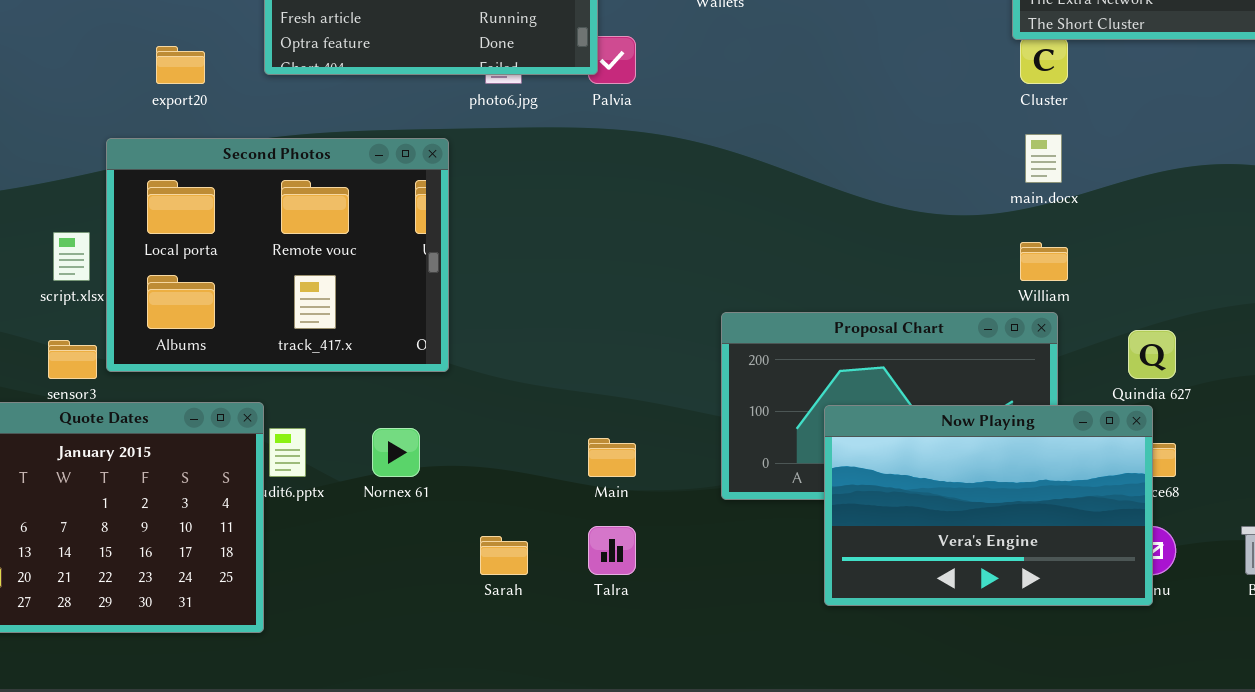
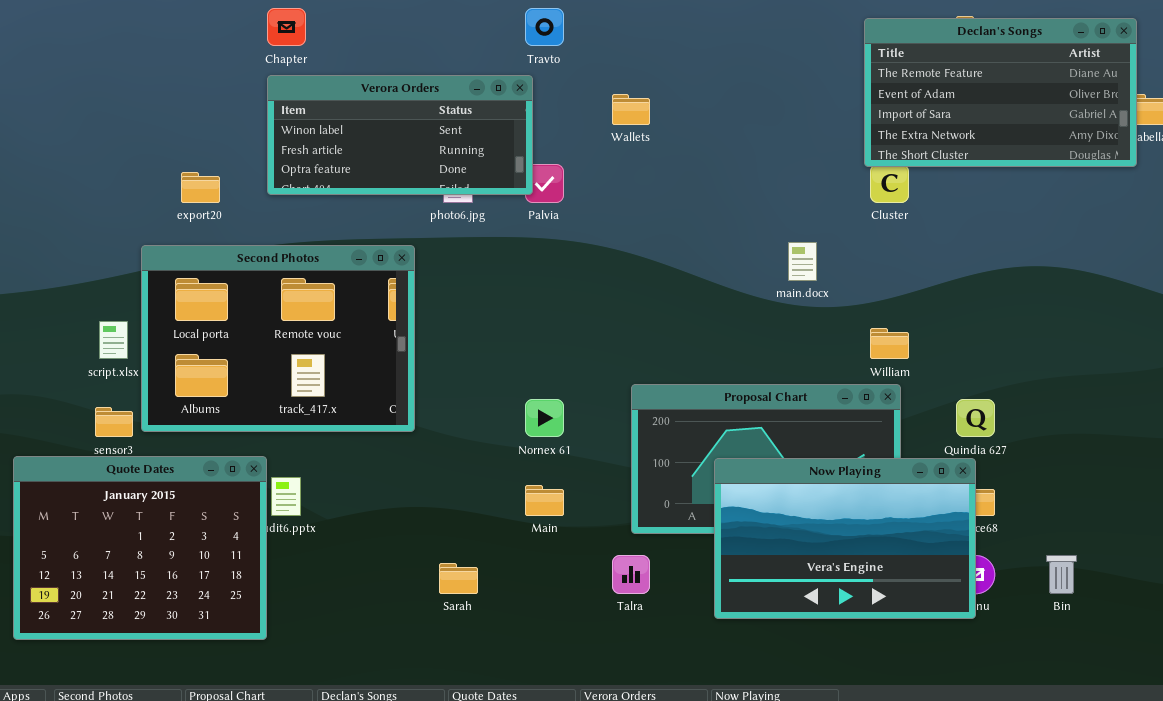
main.docx: [1025,134,1062,183] -> [788,242,817,281], moved
Nornex 61: [372,428,420,477] -> [525,399,564,437], moved
Talra: [588,526,636,575] -> [612,555,650,594], moved

